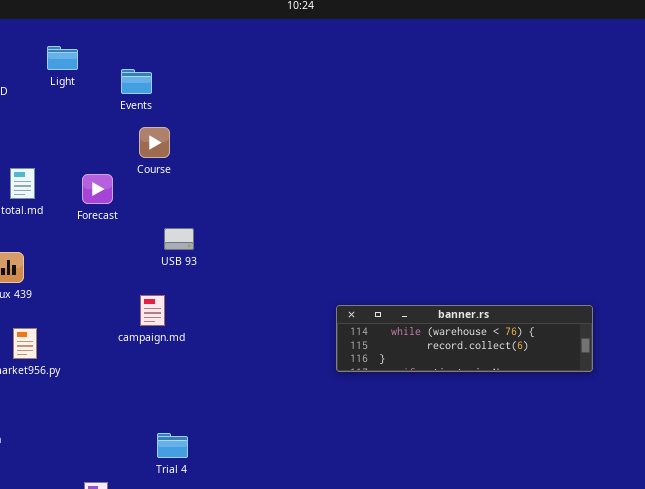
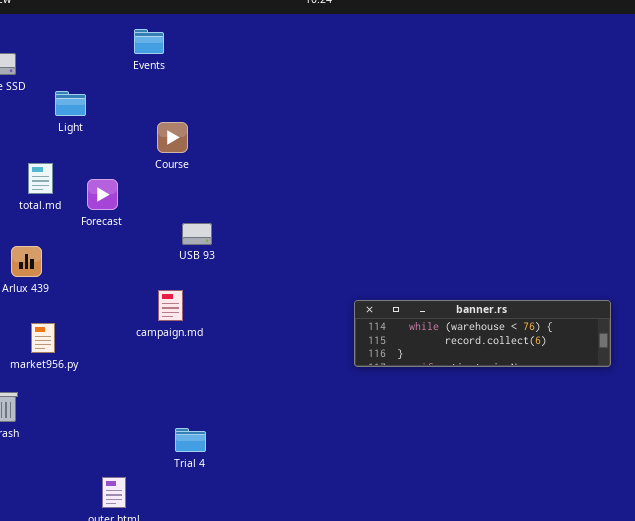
Light: [47,46,78,70] -> [55,91,86,116], moved
Events: [121,69,152,94] -> [134,29,164,54], moved
Forecast: [82,174,113,204] -> [87,179,118,210], moved

